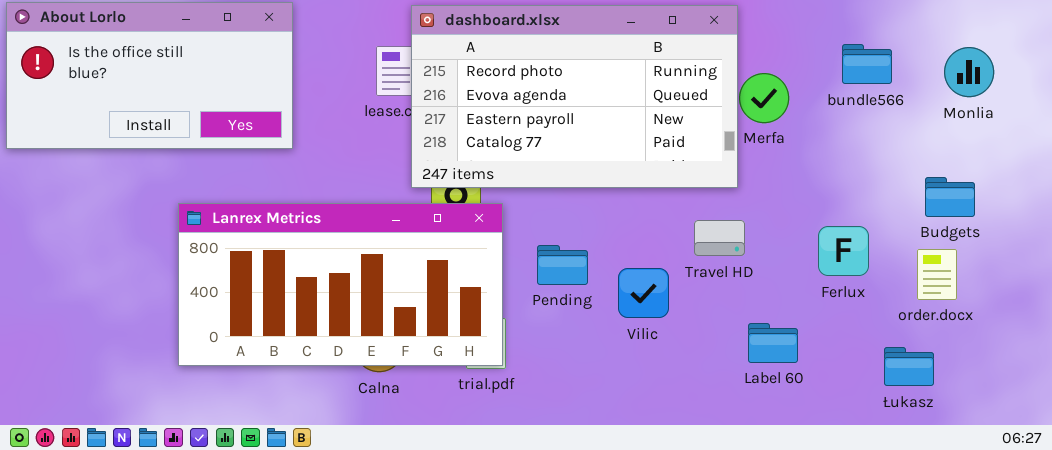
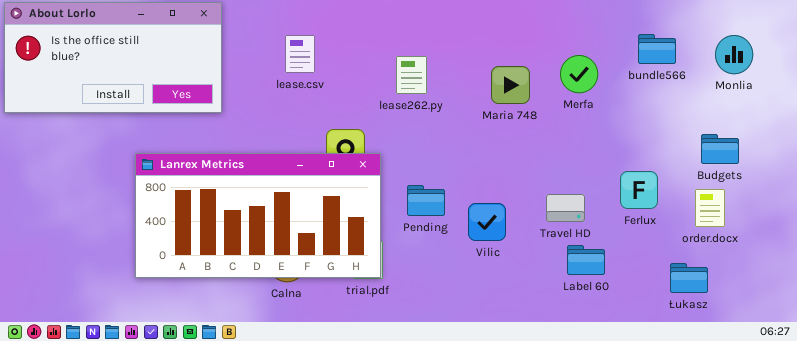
dashboard.xlsx: [411,5,738,188] -> none, closed
Travel HD: [694,220,745,256] -> [546,194,585,222], moved

